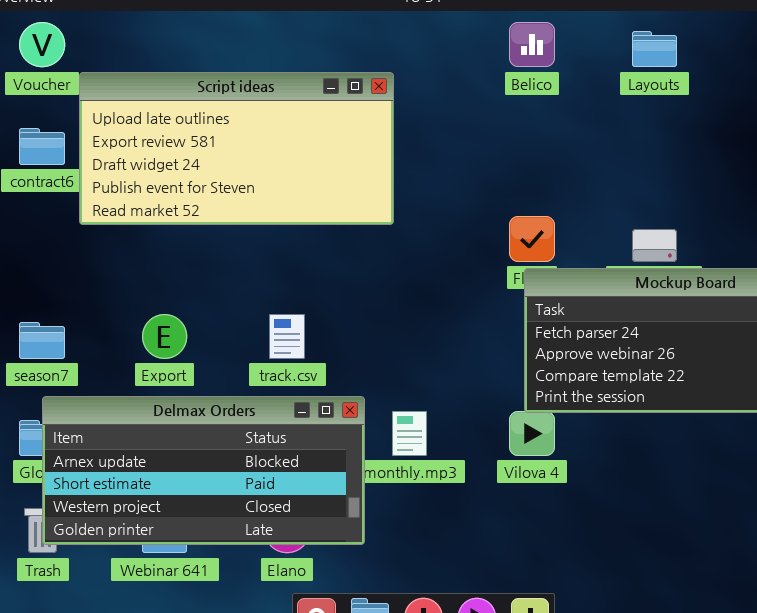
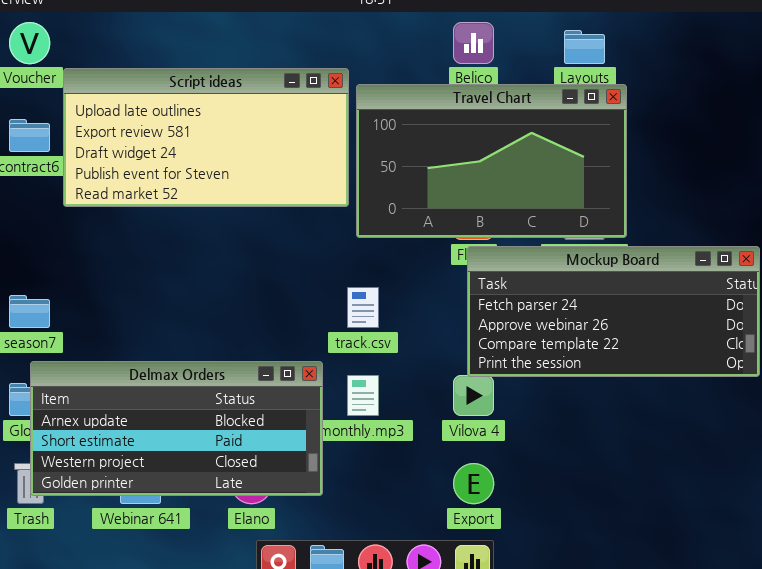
Travel Chart: none -> [356,84,627,238], opened
Export: [142,314,187,359] -> [453,463,494,504], moved
track.csv: [269,314,305,359] -> [347,287,379,328], moved

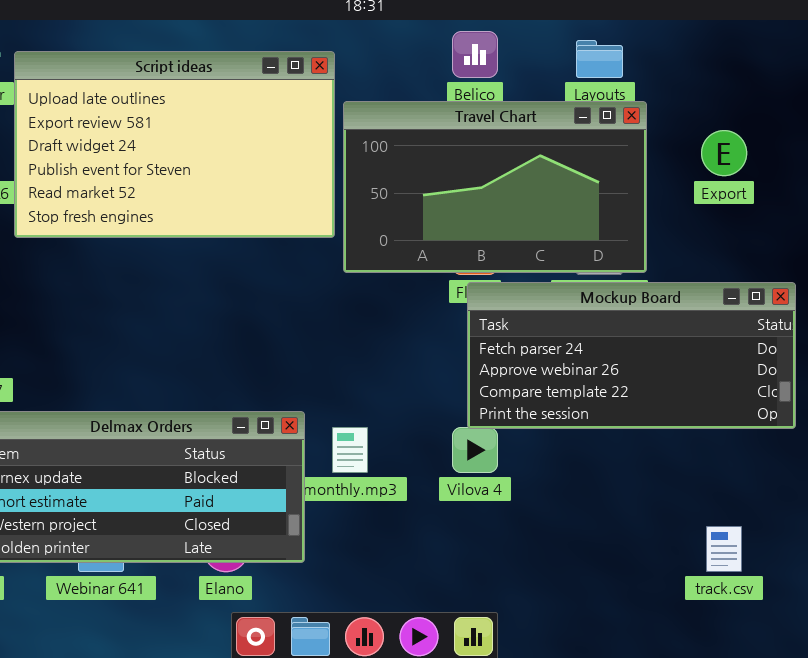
Script ideas: [63,68,349,207] -> [14,51,335,238], resized
track.csv: [347,287,379,328] -> [706,526,742,572], moved
Export: [453,463,494,504] -> [701,130,747,176], moved

